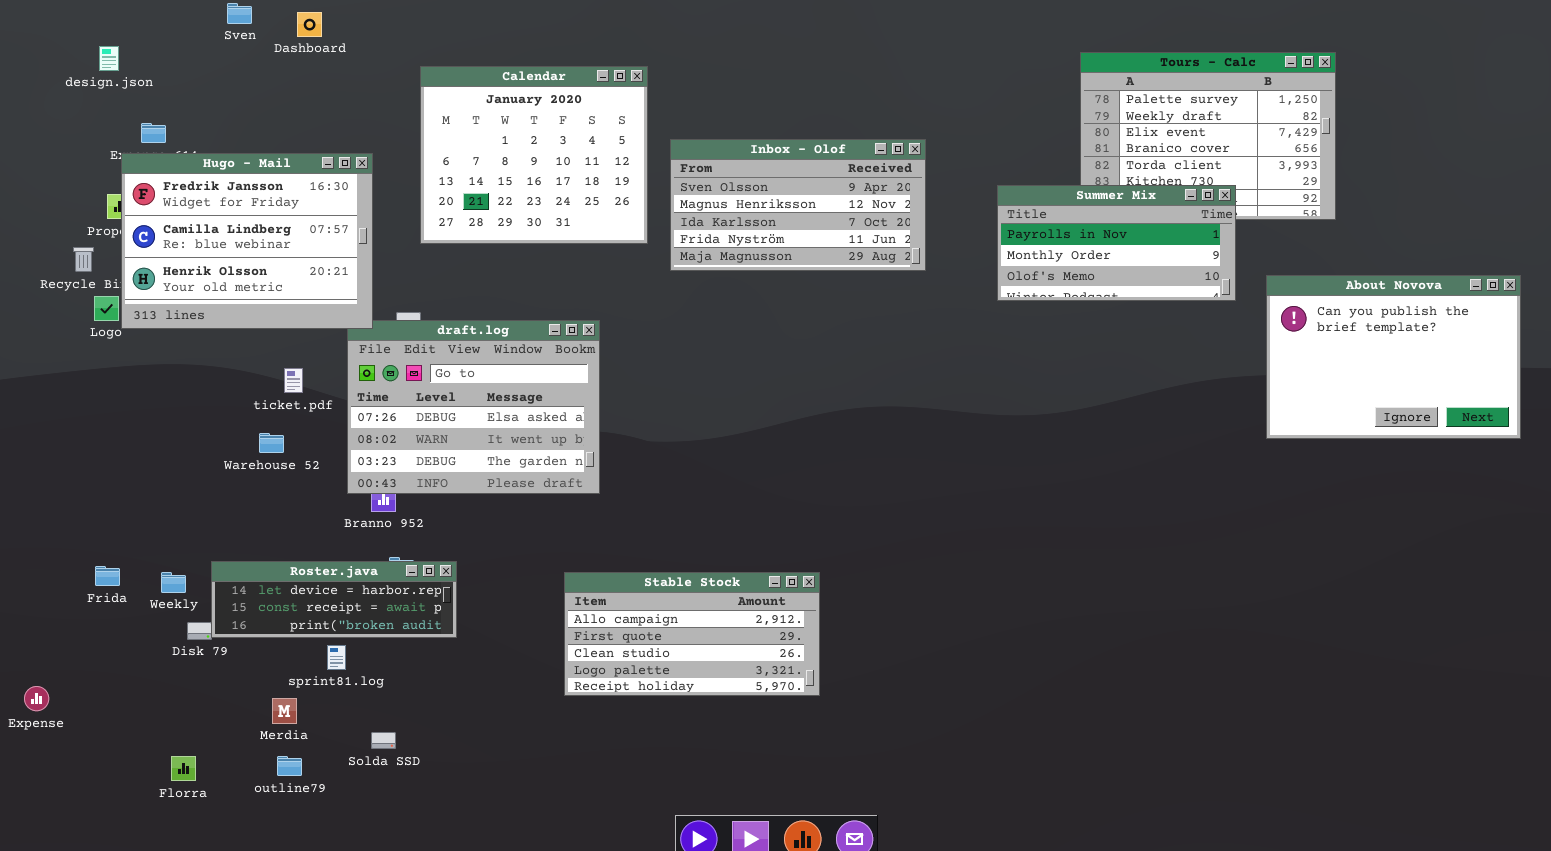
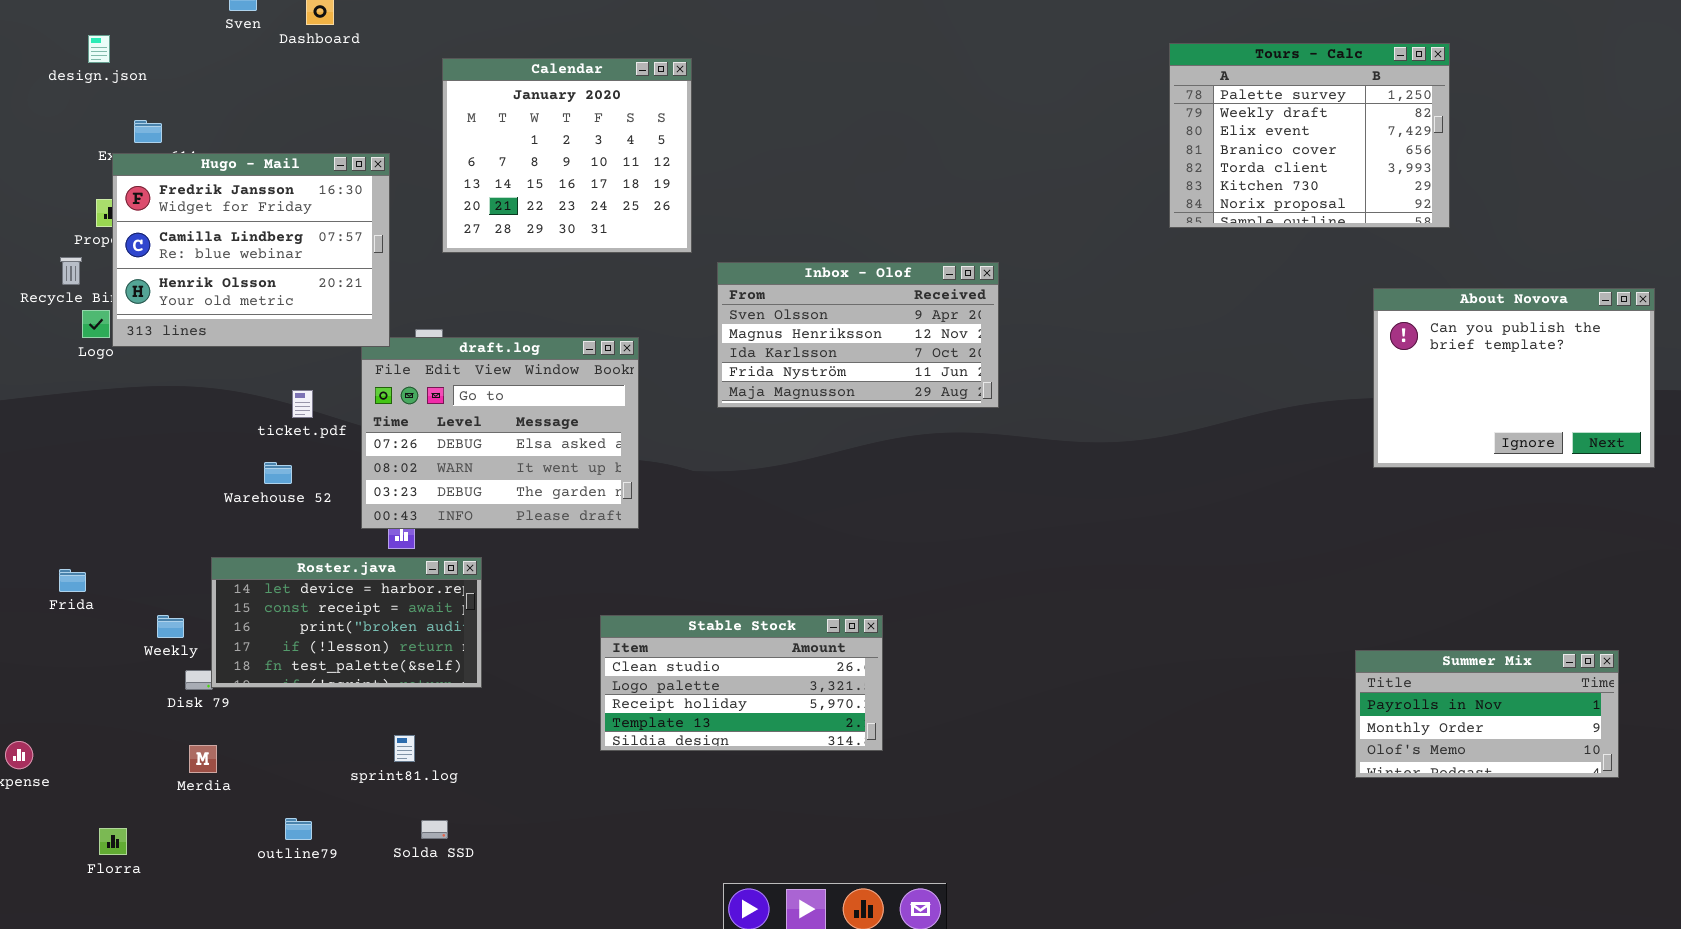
Inbox - Olof: [670,139,926,271] -> [717,262,999,408], moved
Summer Mix: [997,185,1236,301] -> [1355,650,1619,778], moved
Roster.java: [211,561,457,638] -> [211,557,482,688], resized
Frida: [95,566,120,586] -> [59,569,86,592], moved
Stable Stock: [564,572,820,696] -> [600,615,883,751], scrolled down 2 rows
sprint81.log: [327,645,346,670] -> [394,735,415,762], moved
Merdia: [272,698,297,724] -> [189,745,217,773], moved
Solda SSD: [371,732,396,749] -> [421,820,448,839], moved
Florra: [171,756,196,781] -> [99,828,127,855], moved

